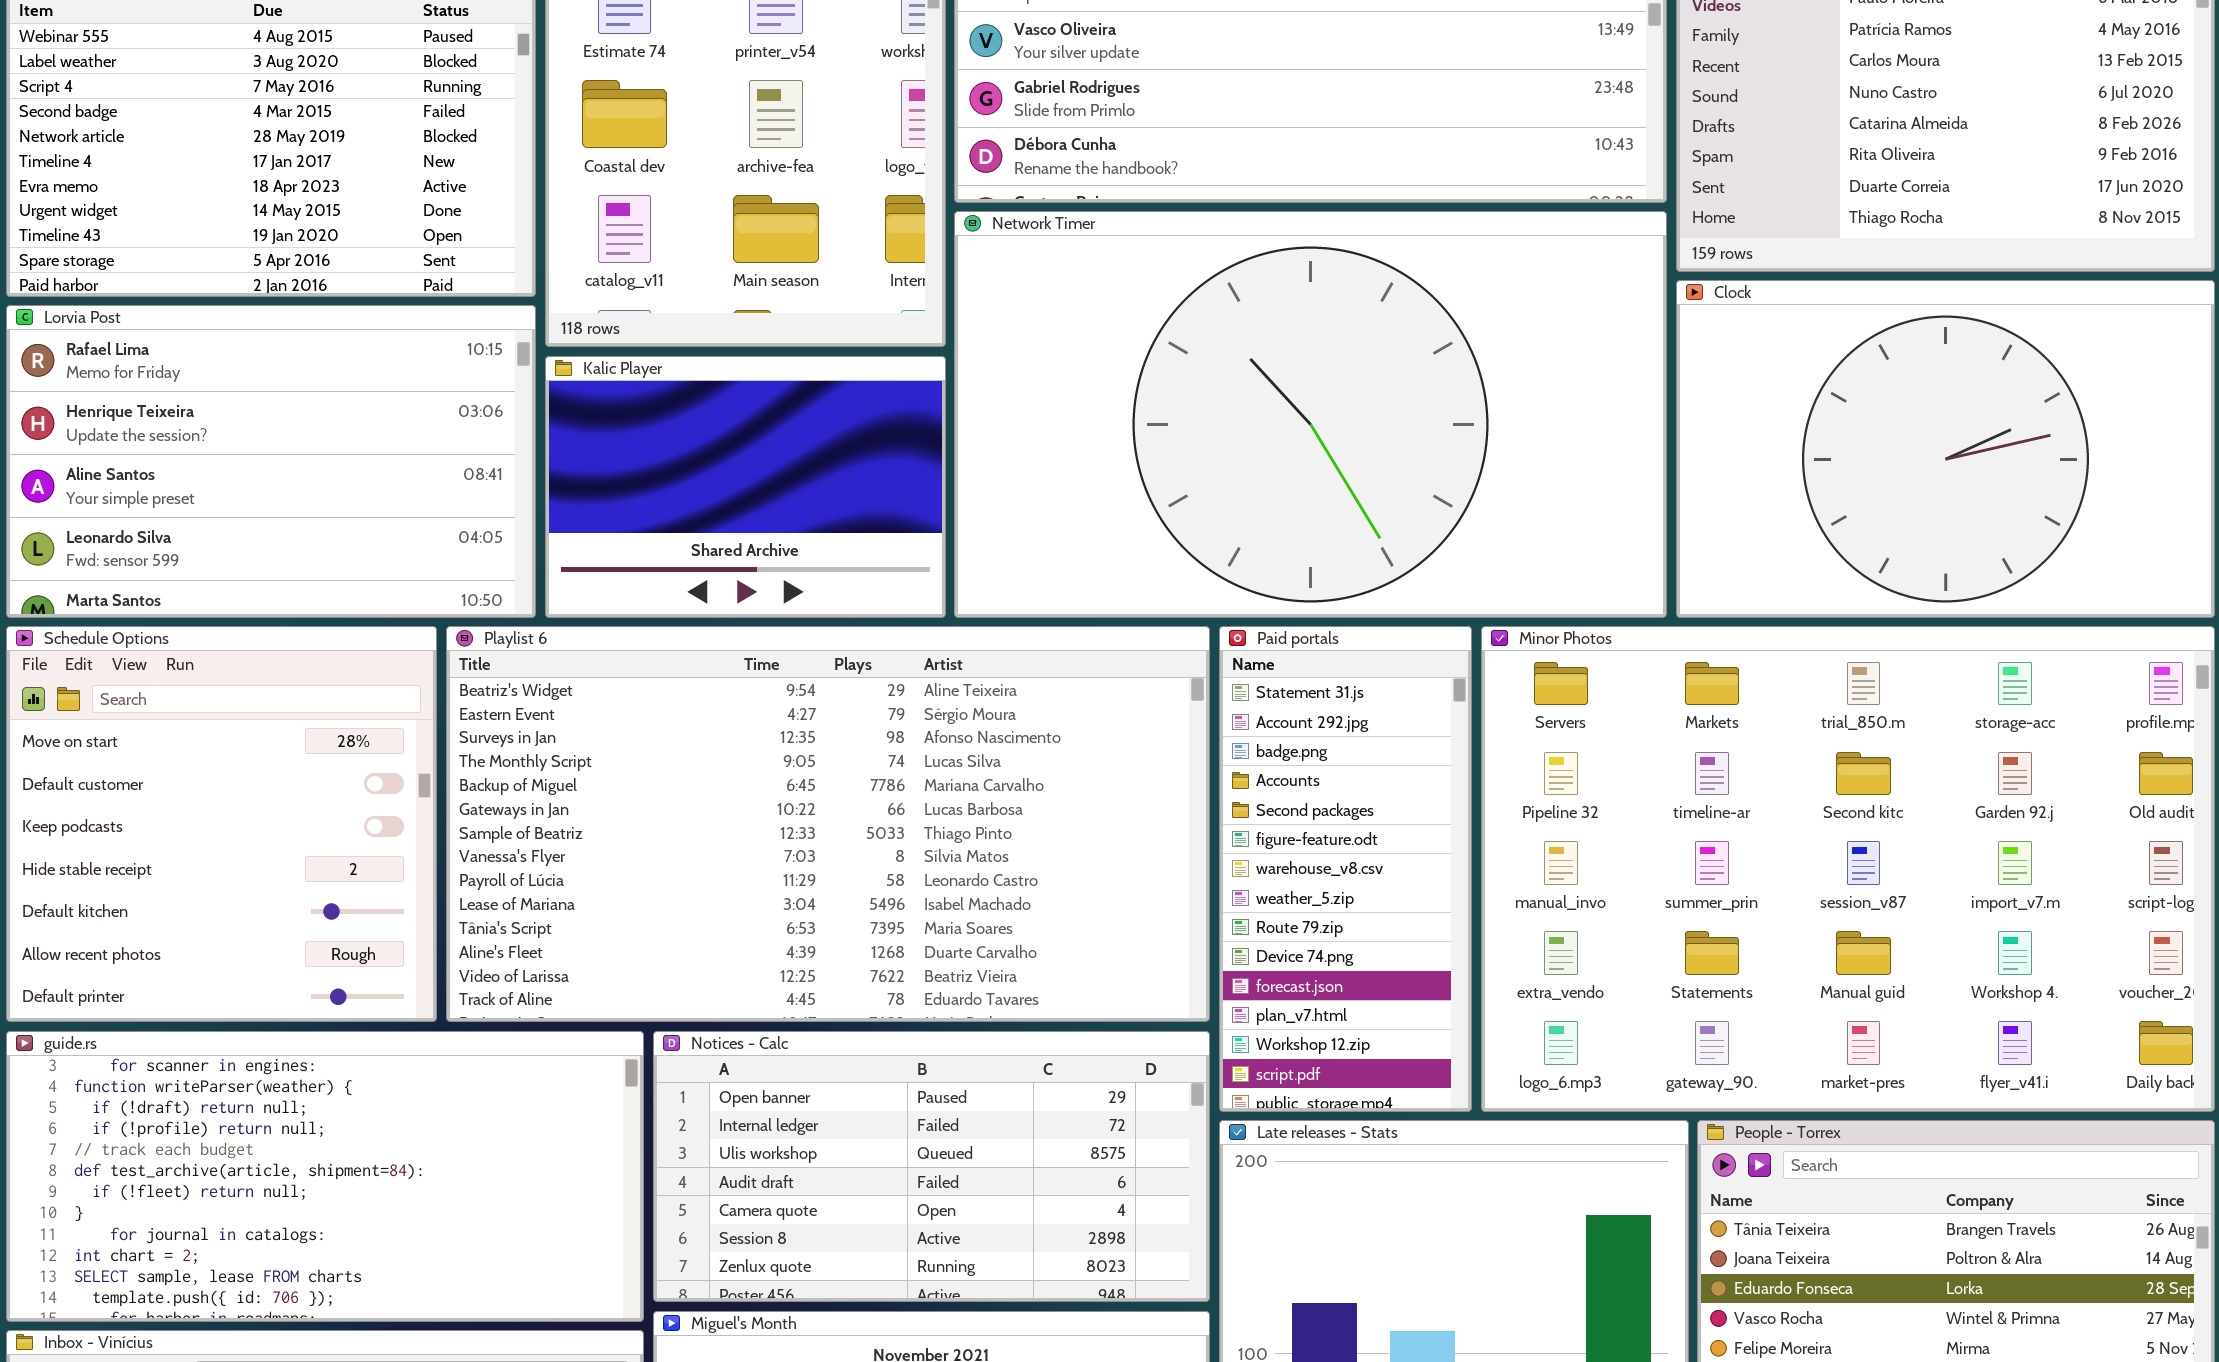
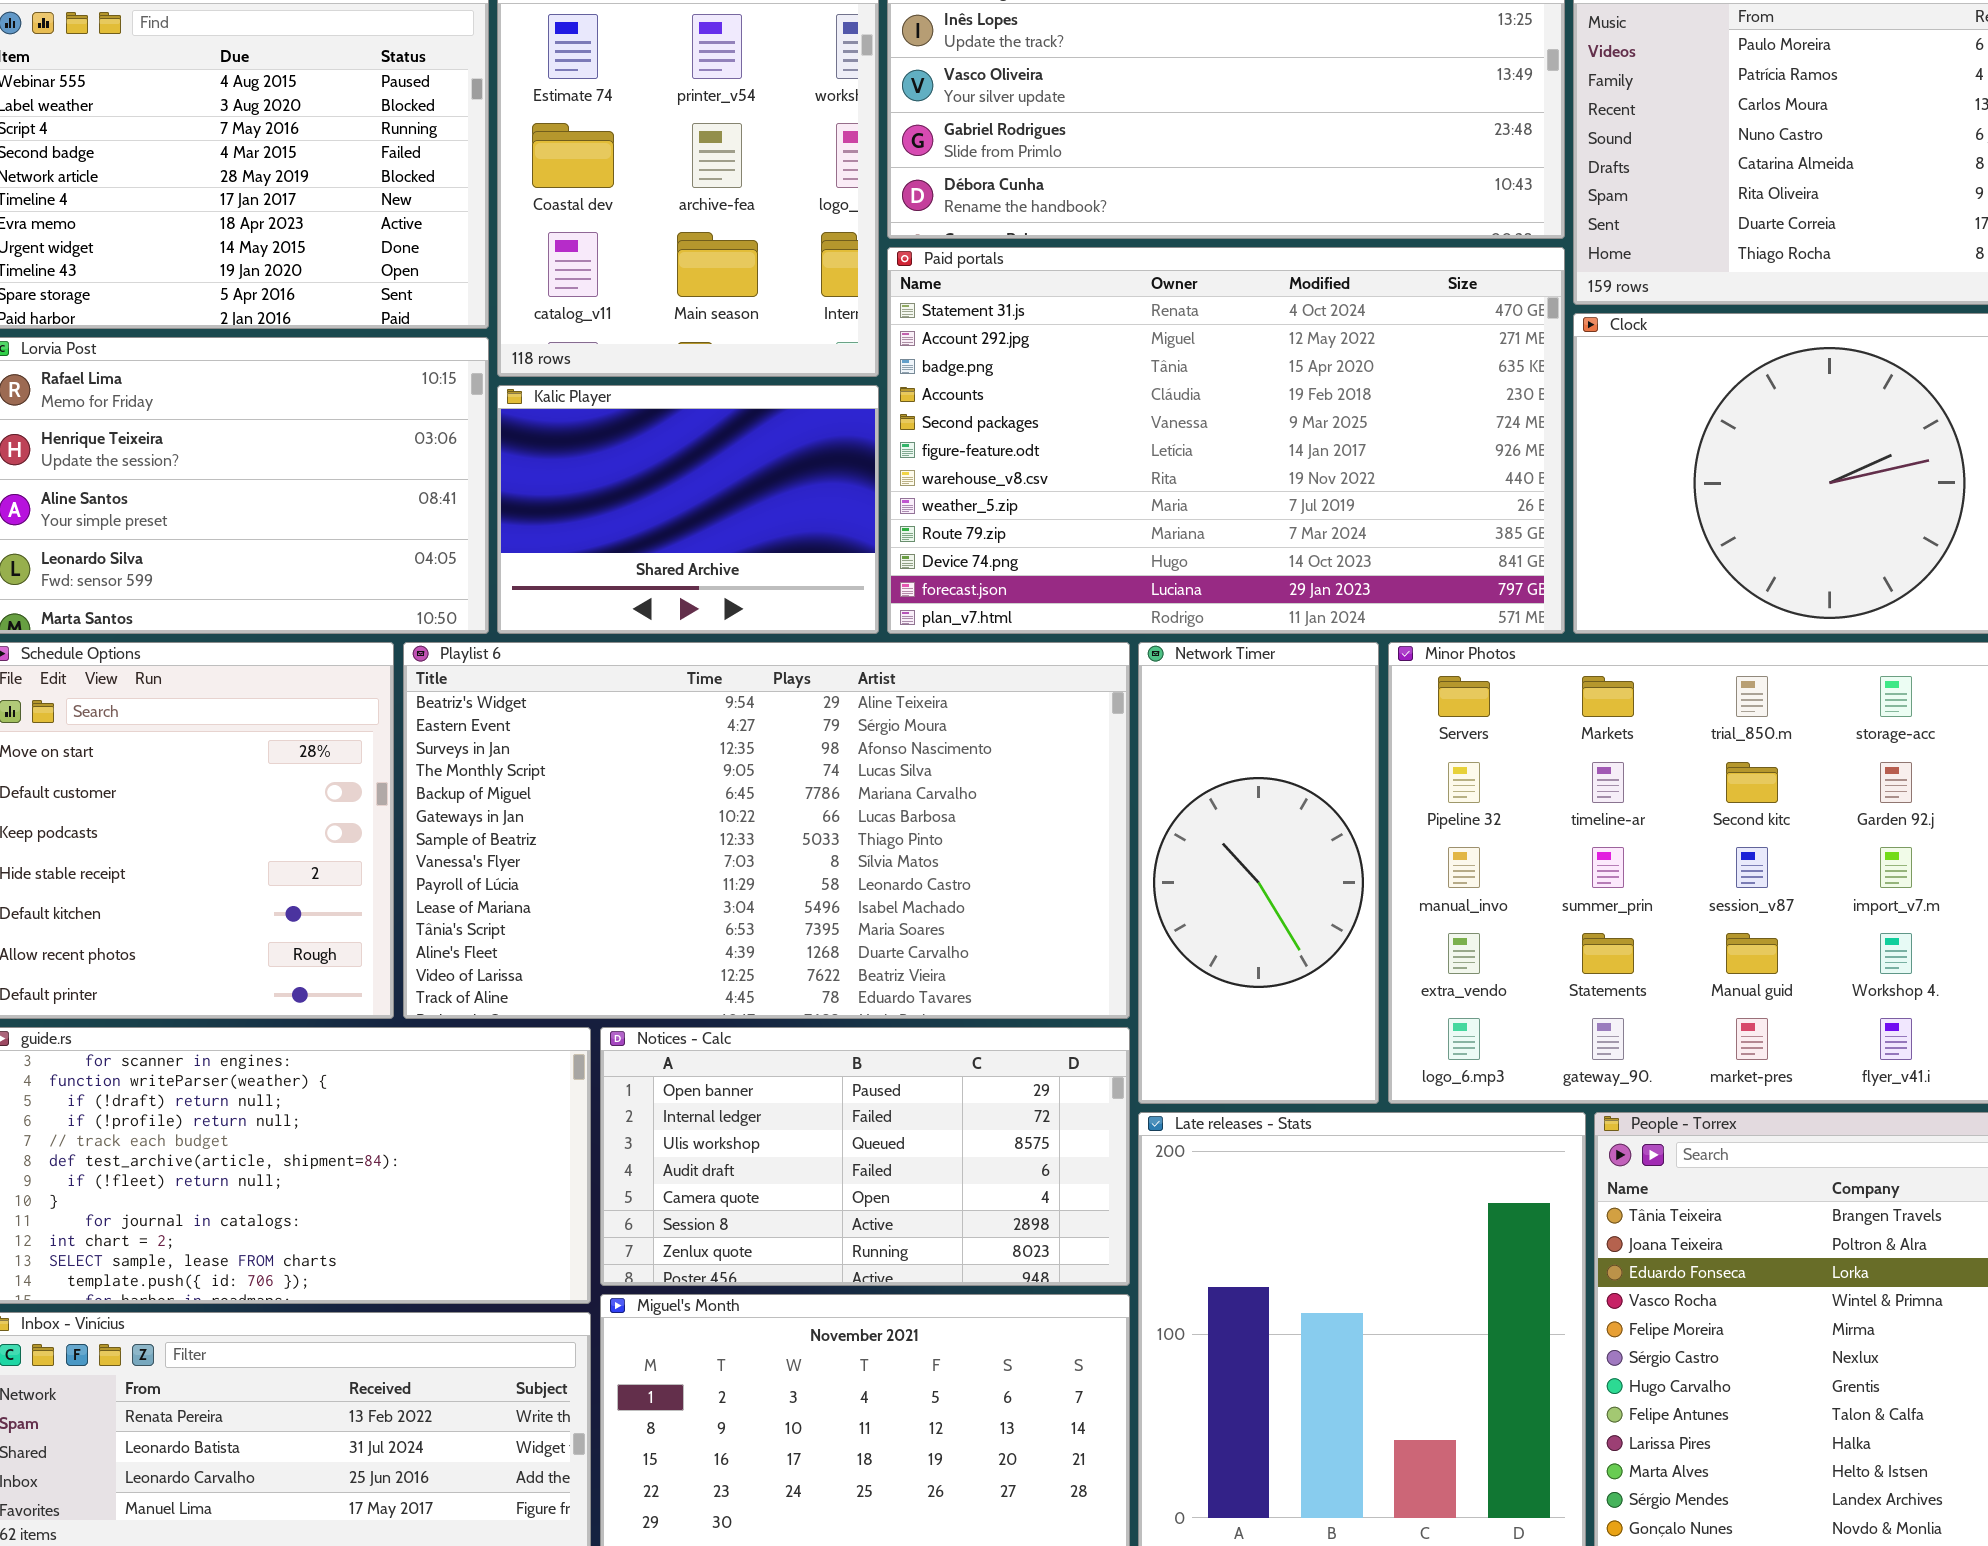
Network Timer: [954,211,1667,618] -> [1138,642,1379,1104], moved, resized
Paid portals: [1219,626,1472,1112] -> [887,247,1565,634], moved, resized

